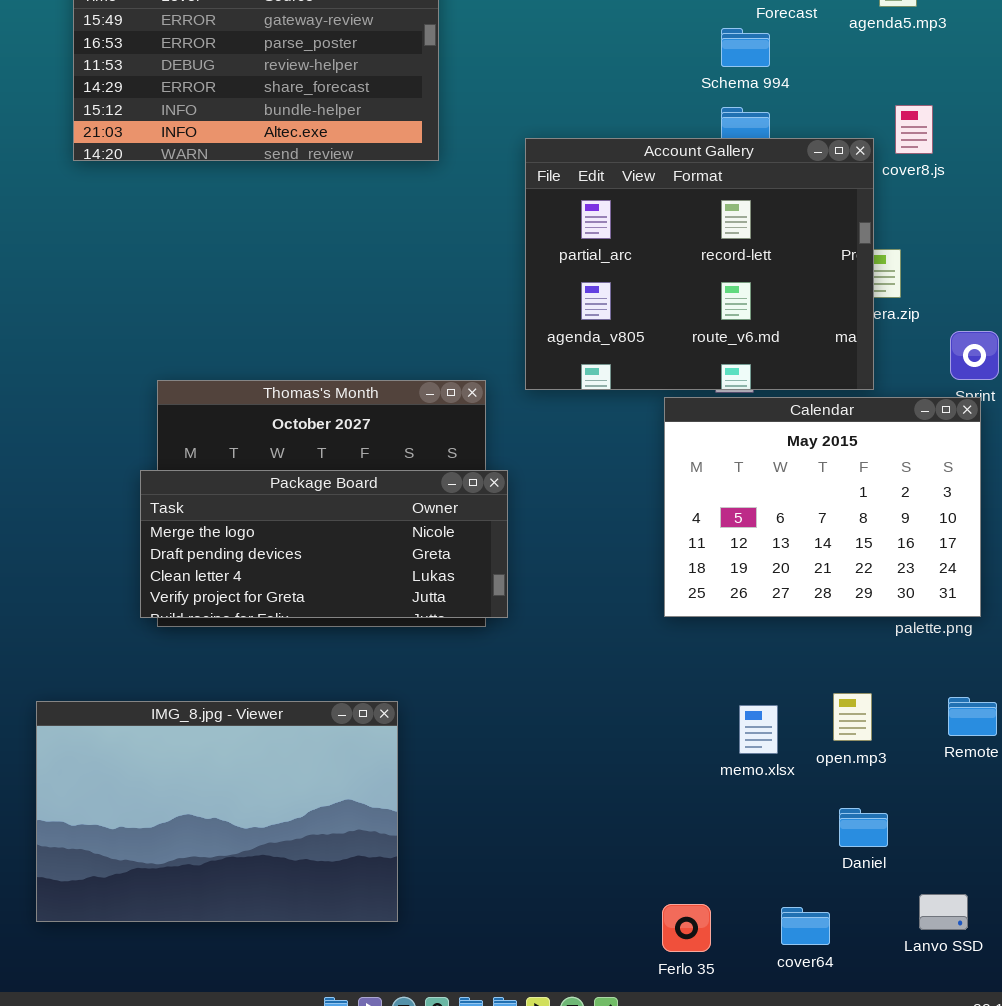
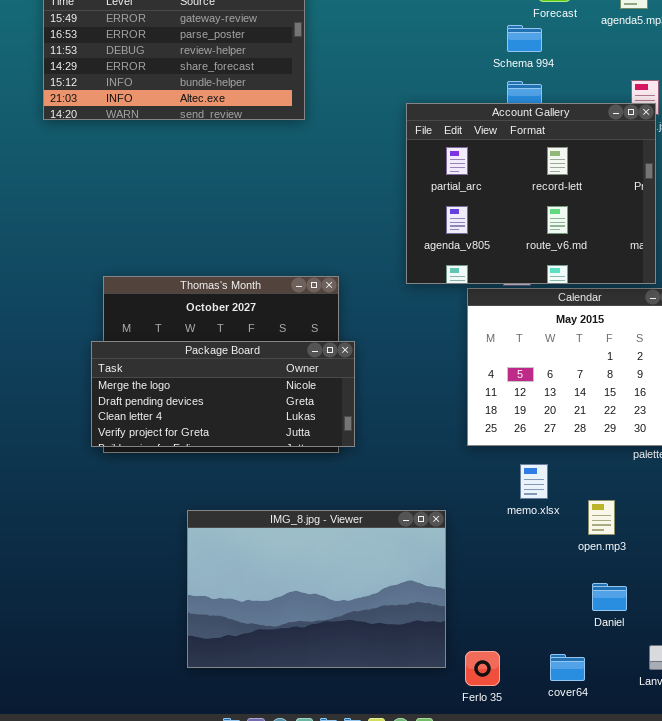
Account Gallery: [525,138,874,390] -> [406,103,656,284], moved
IMG_8.jpg - Viewer: [36,701,398,922] -> [187,510,446,668], moved
memo.xlsx: [739,705,778,754] -> [520,464,548,499], moved

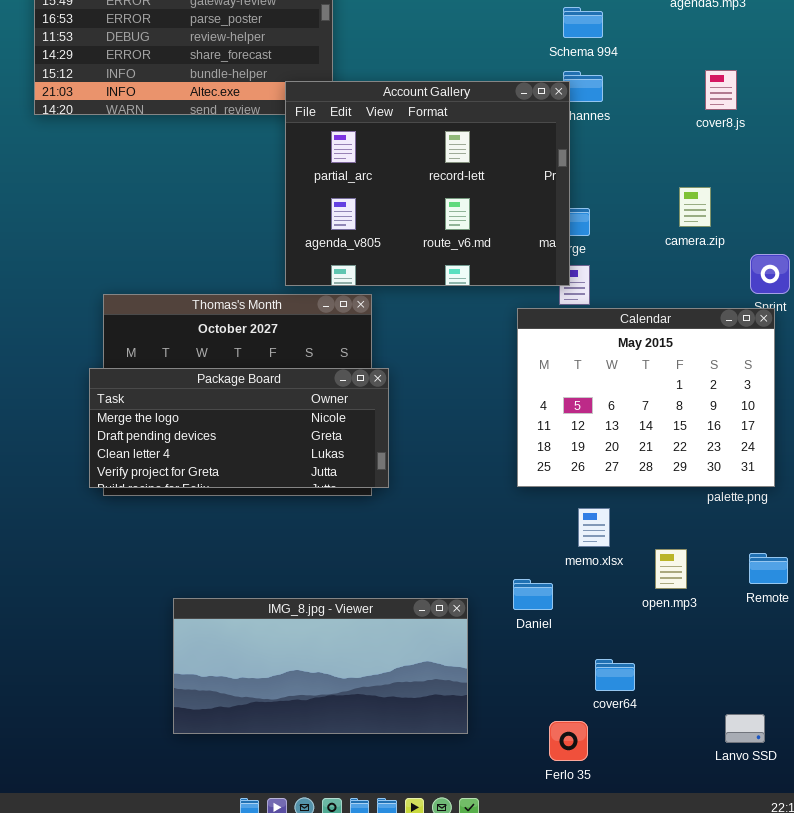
Account Gallery: [406,103,656,284] -> [285,81,570,286], moved
IMG_8.jpg - Viewer: [187,510,446,668] -> [173,598,468,734], moved, resized
Daniel: [592,583,627,611] -> [513,579,553,610], moved
Ferlo 35: [465,651,500,686] -> [549,721,588,761], moved
cover64: [550,654,585,681] -> [595,659,635,691], moved

